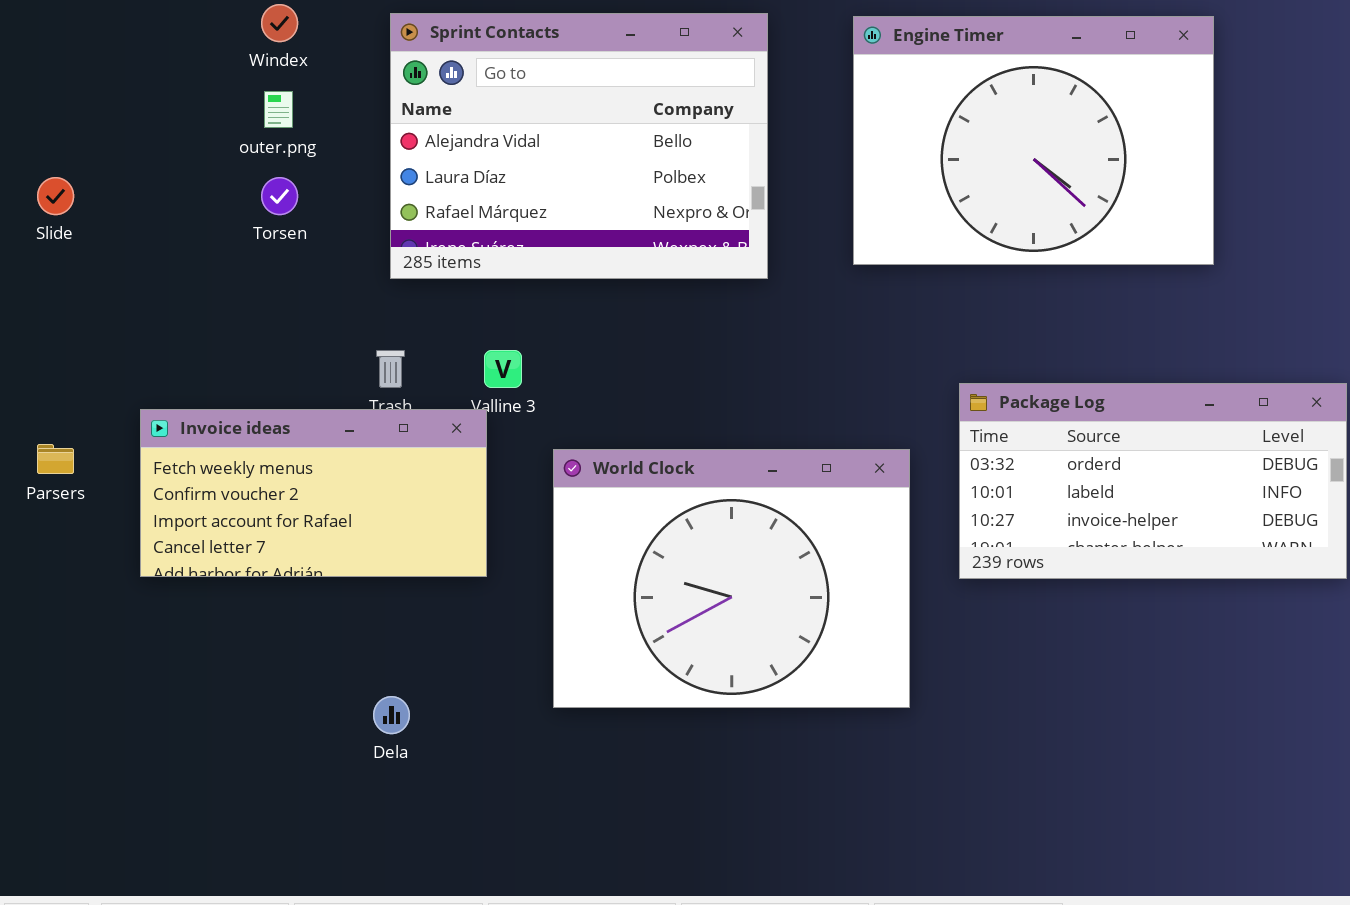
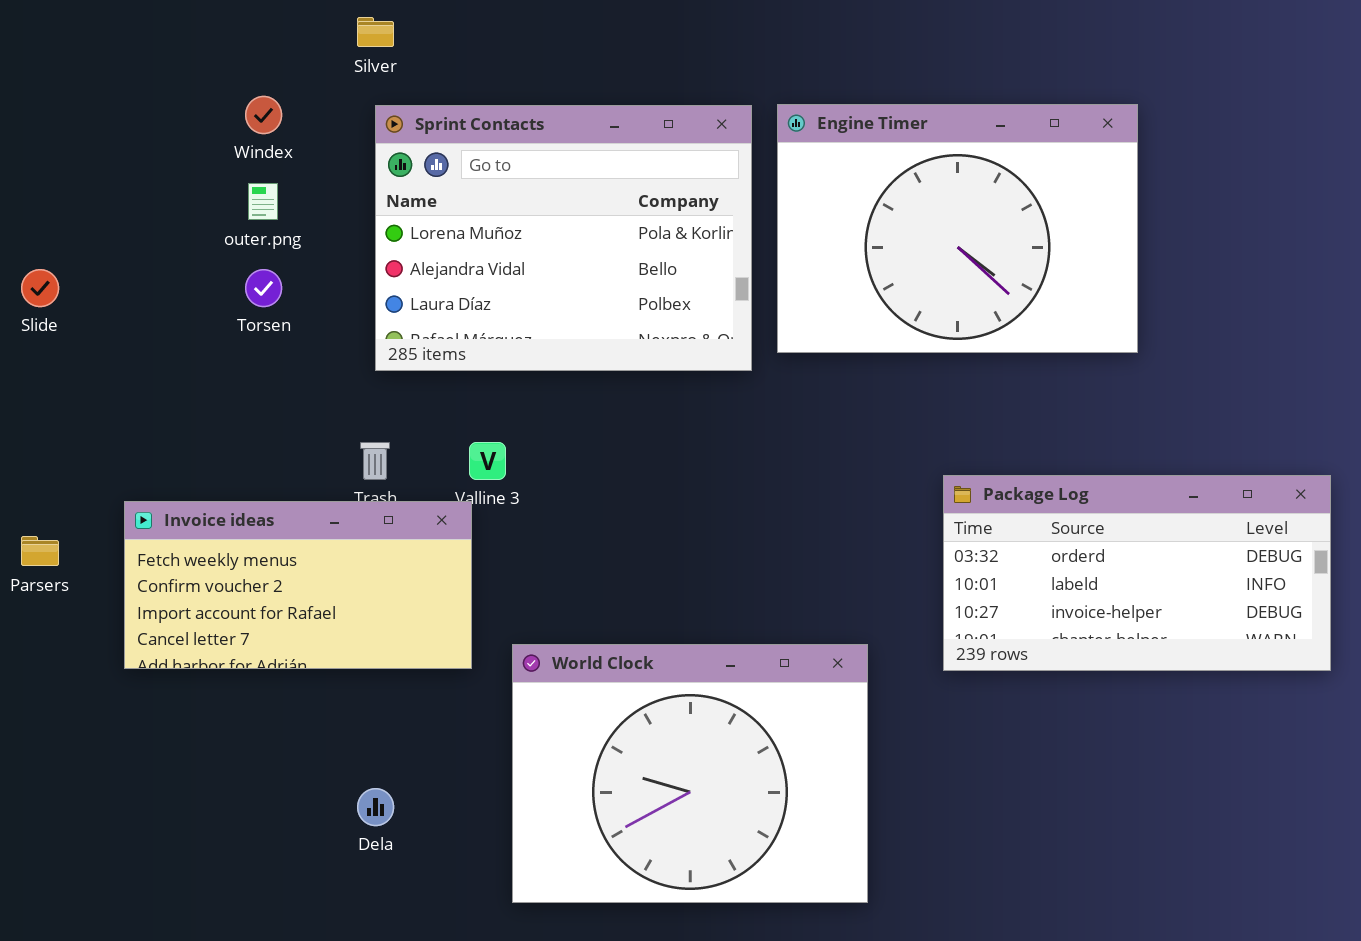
Sprint Contacts: [390,13,768,279] -> [375,105,752,371], scrolled up 1 row
Engine Timer: [853,16,1214,265] -> [777,104,1138,353], moved
World Clock: [553,449,910,708] -> [512,644,868,903], moved

